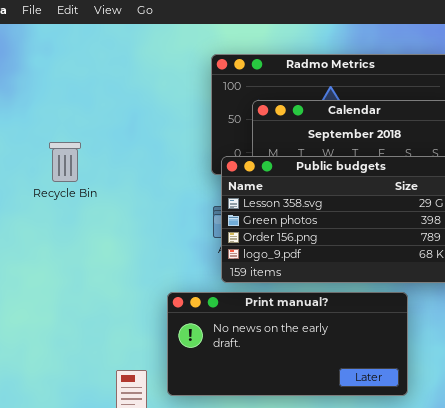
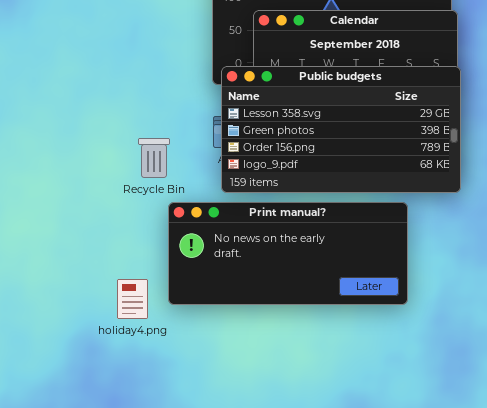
Recycle Bin: [49,142,81,182] -> [138,138,170,178], moved

